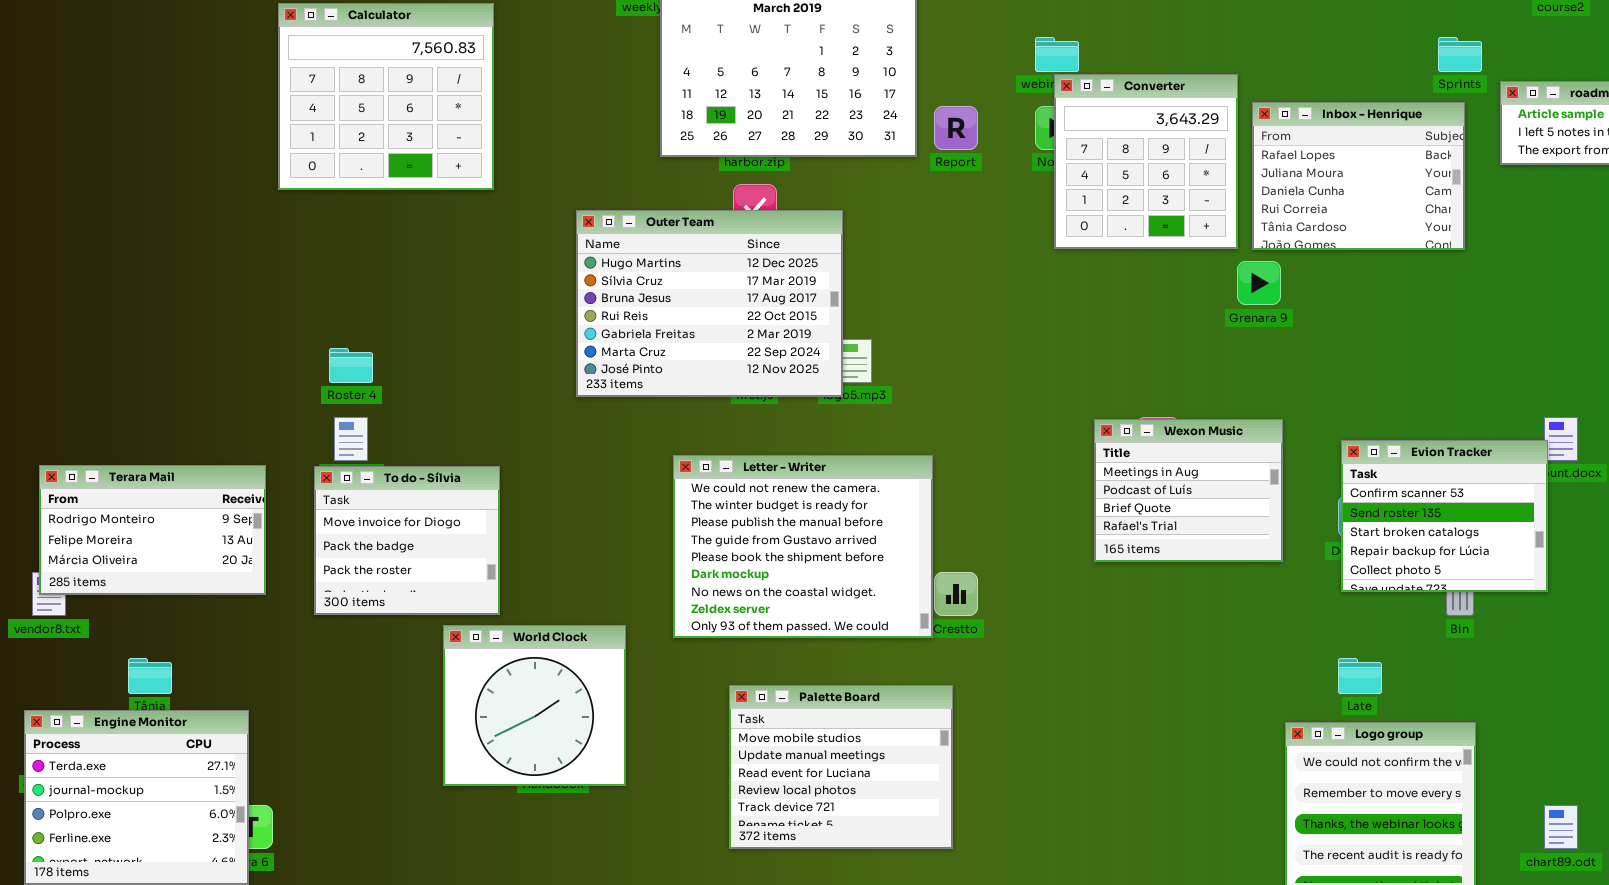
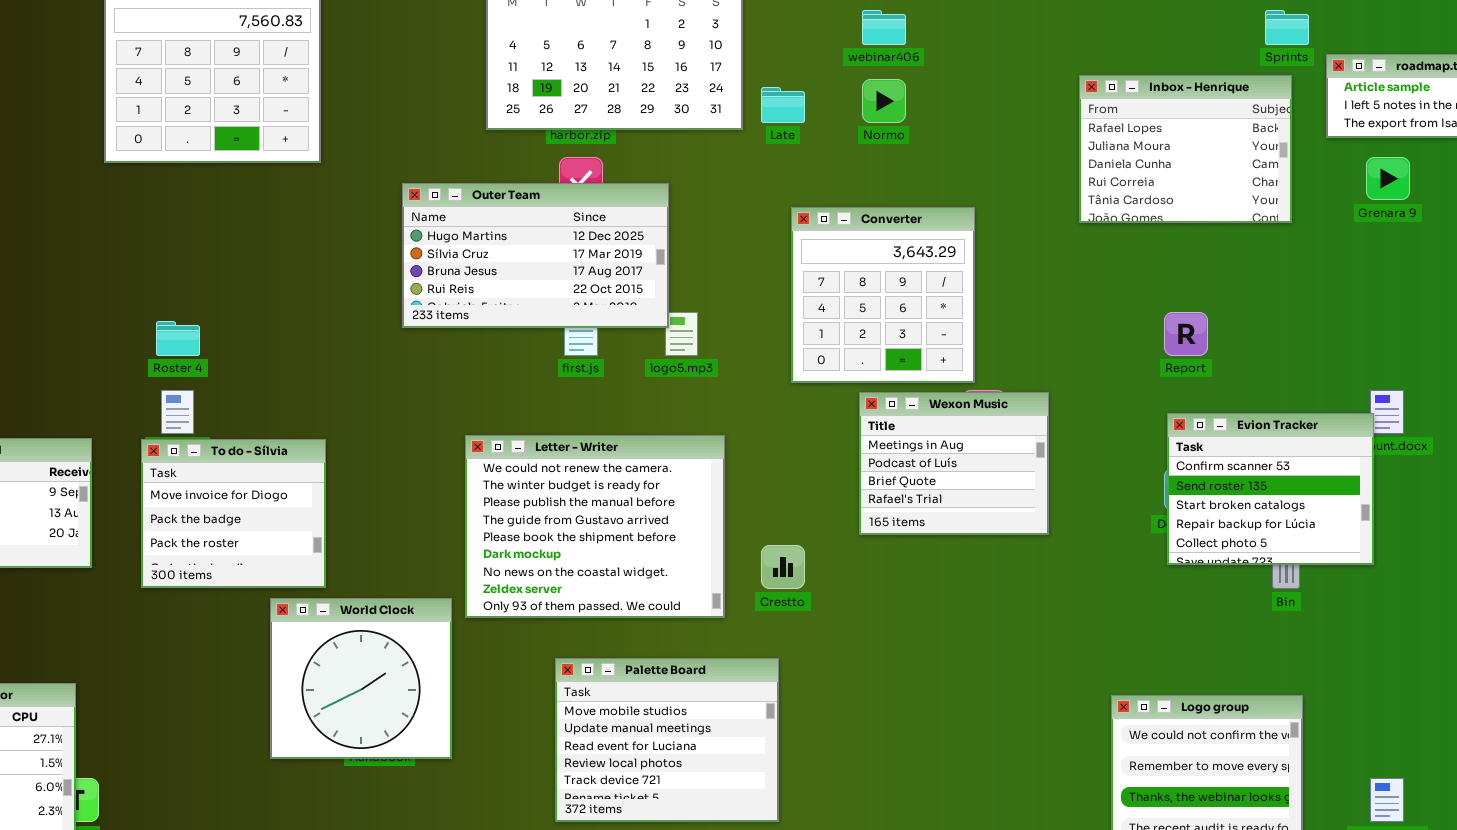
Converter: [1054,74,1238,249] -> [791,207,975,383], moved
Report: [934,106,978,150] -> [1164,312,1208,356], moved
Outer Team: [576,210,843,397] -> [402,183,669,328], resized
Grenara 9: [1237,261,1281,305] -> [1366,157,1410,200], moved
Wexon Music: [1094,419,1283,562] -> [859,392,1049,535], moved
Letter - Writer: [673,455,933,638] -> [465,435,725,618], moved
Late: [1338,658,1382,694] -> [761,87,805,123], moved

